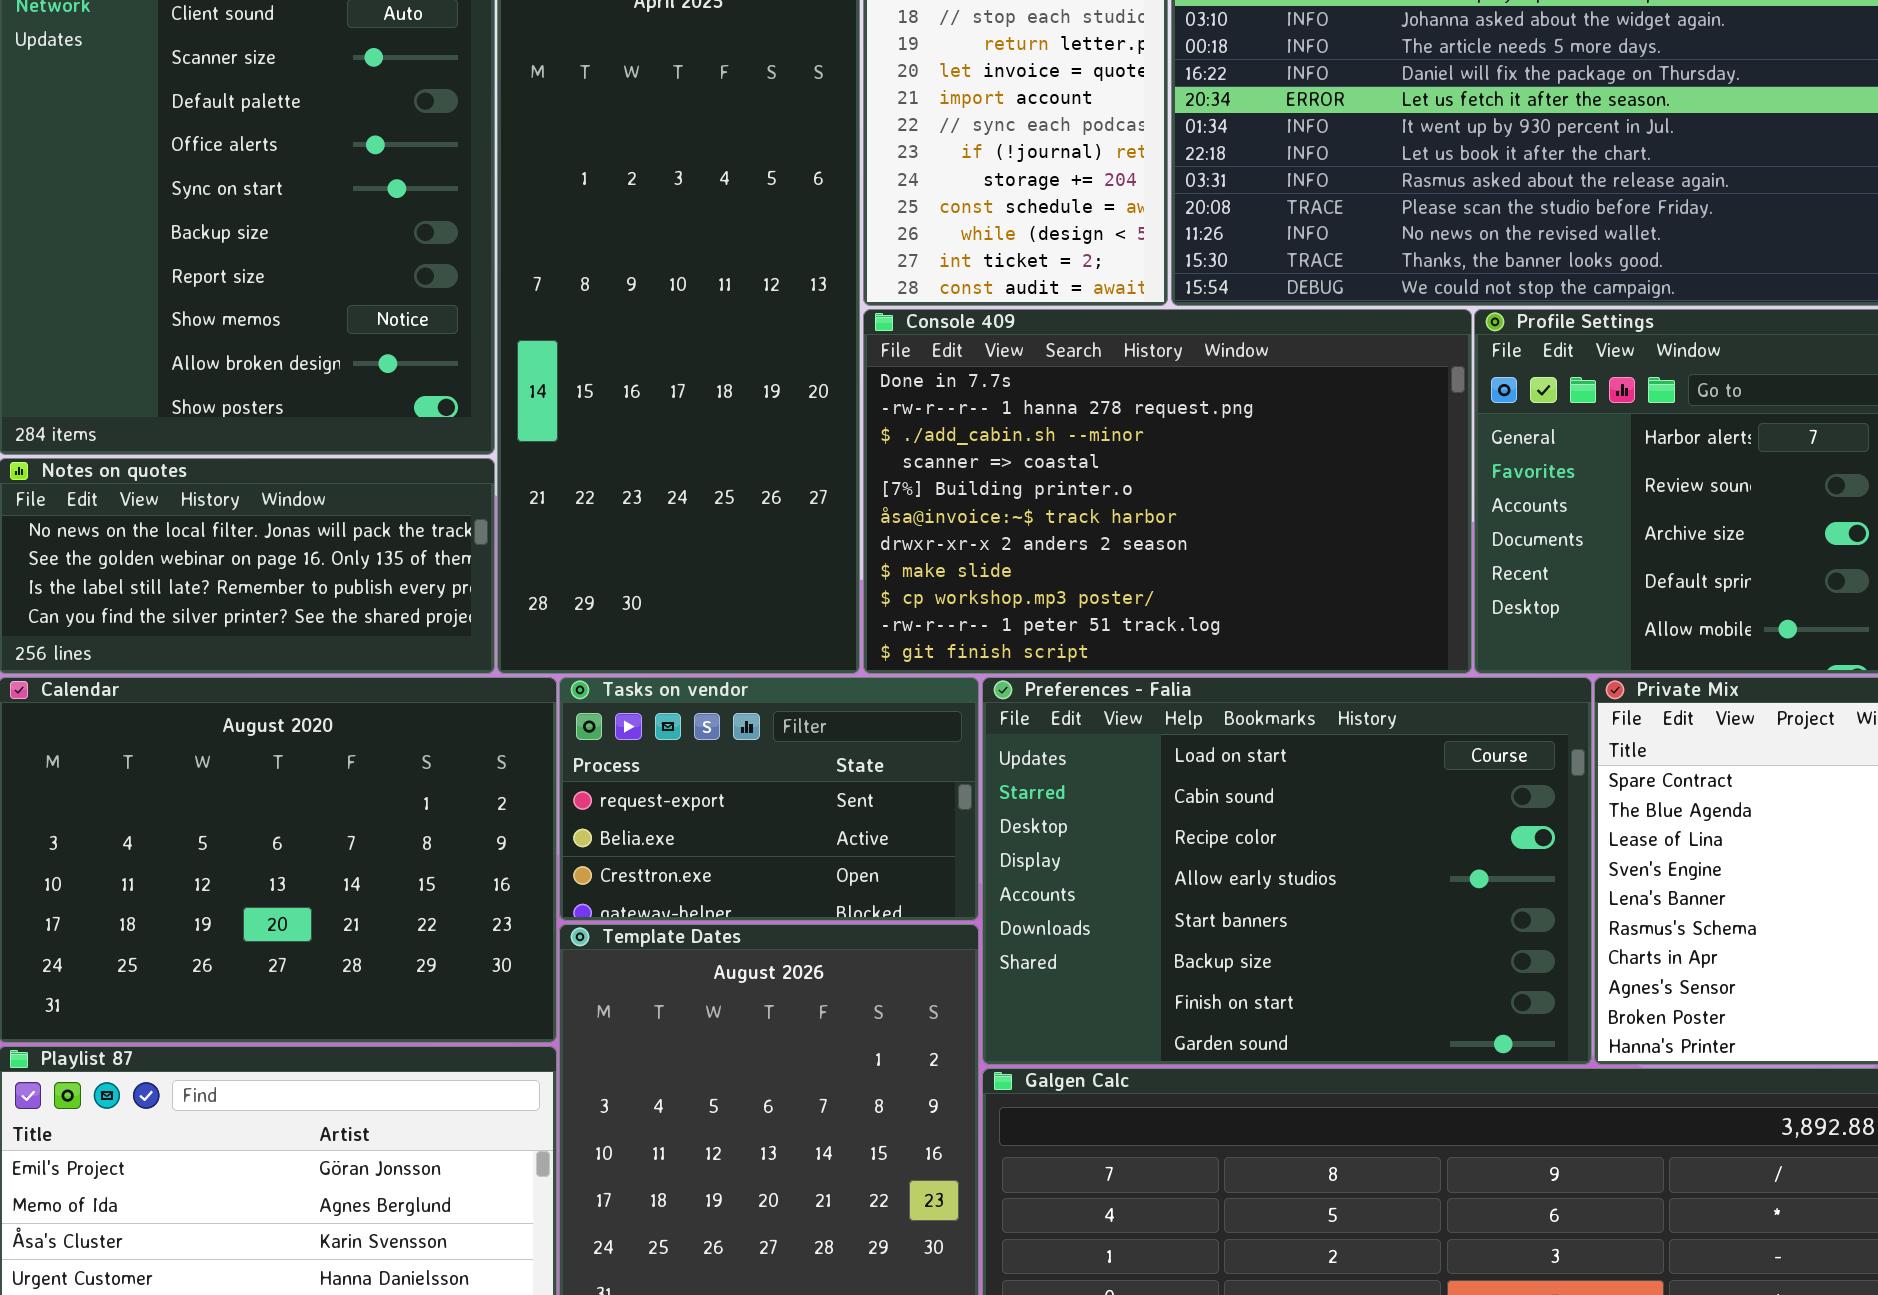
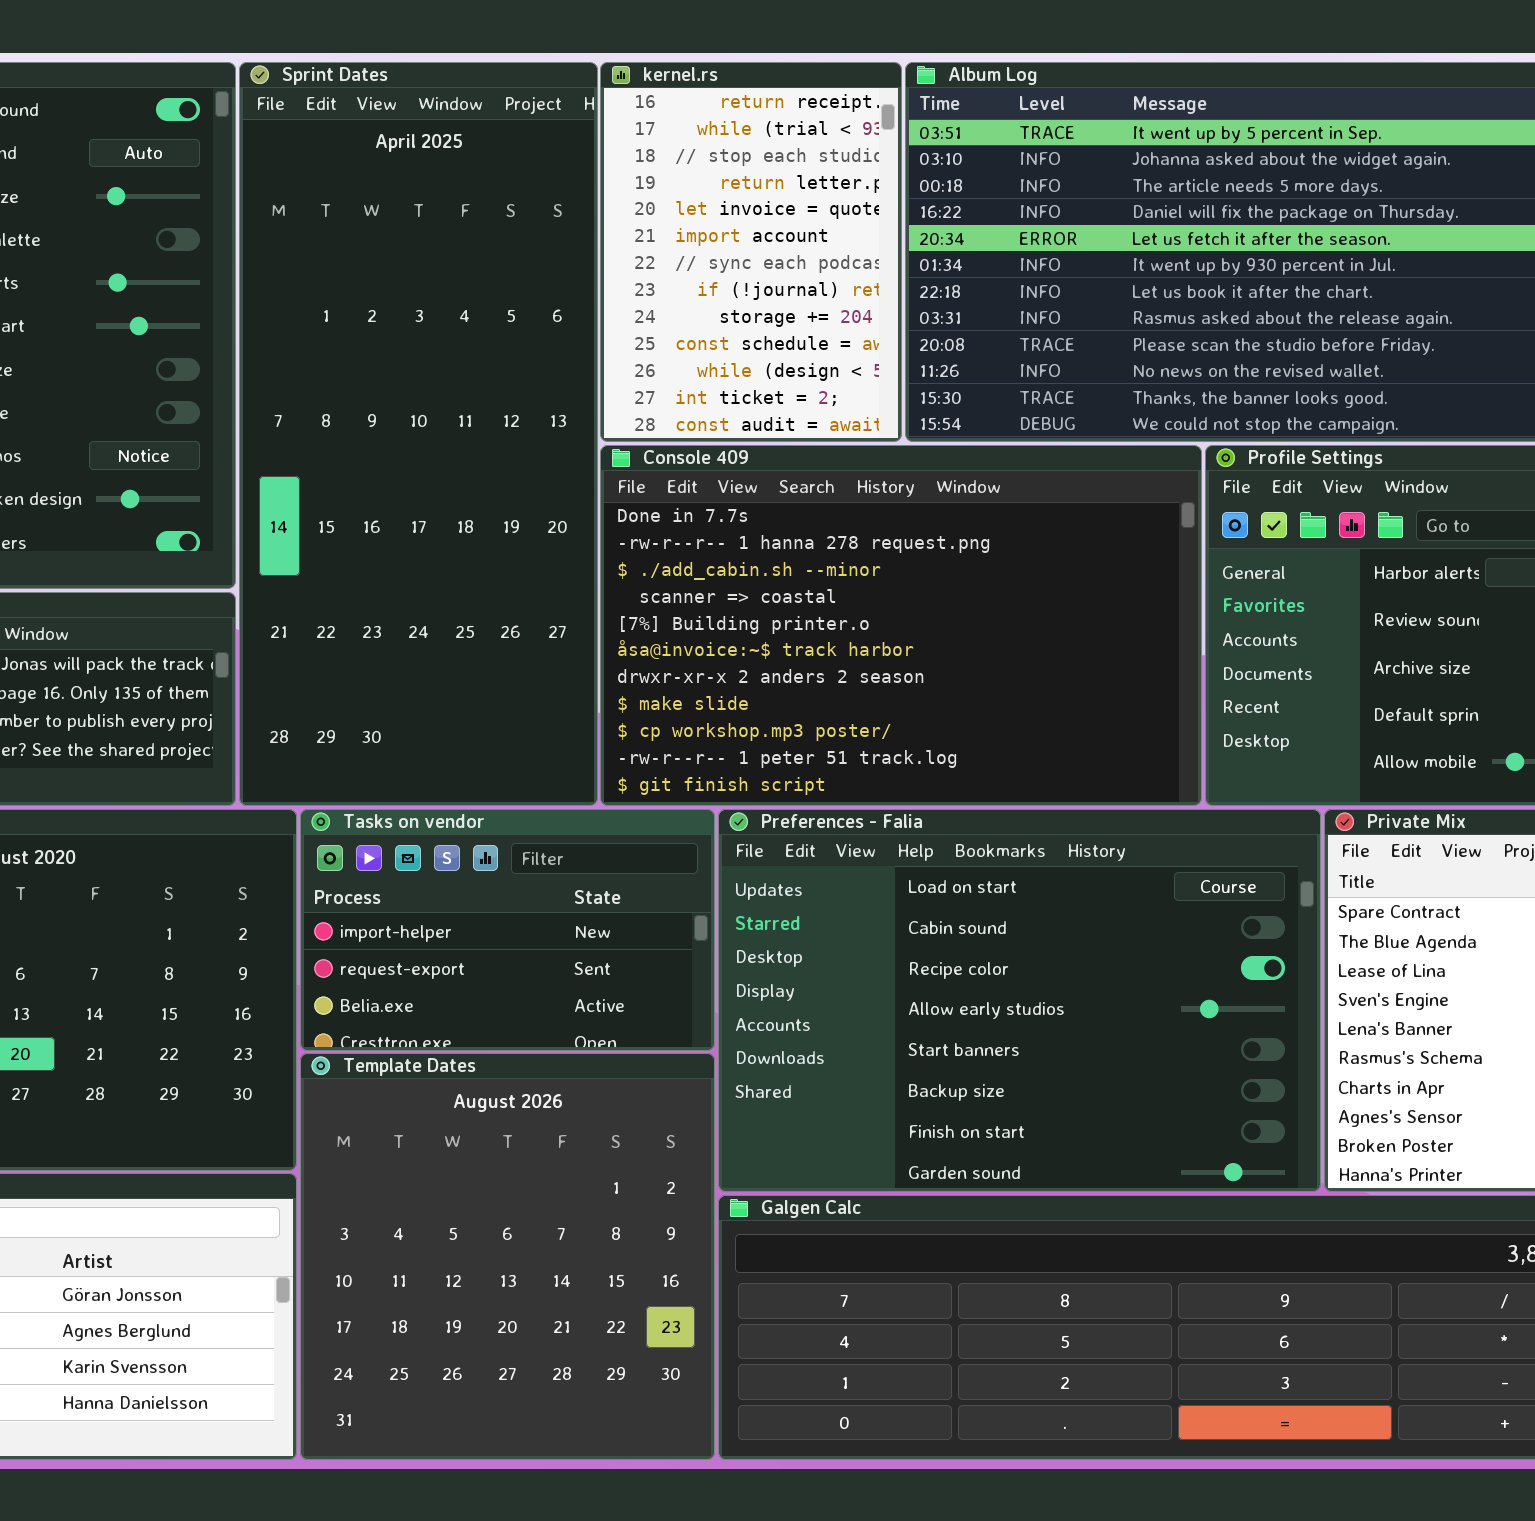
Tasks on vendor: [559,677,979,921] -> [300,809,715,1051], scrolled up 1 row

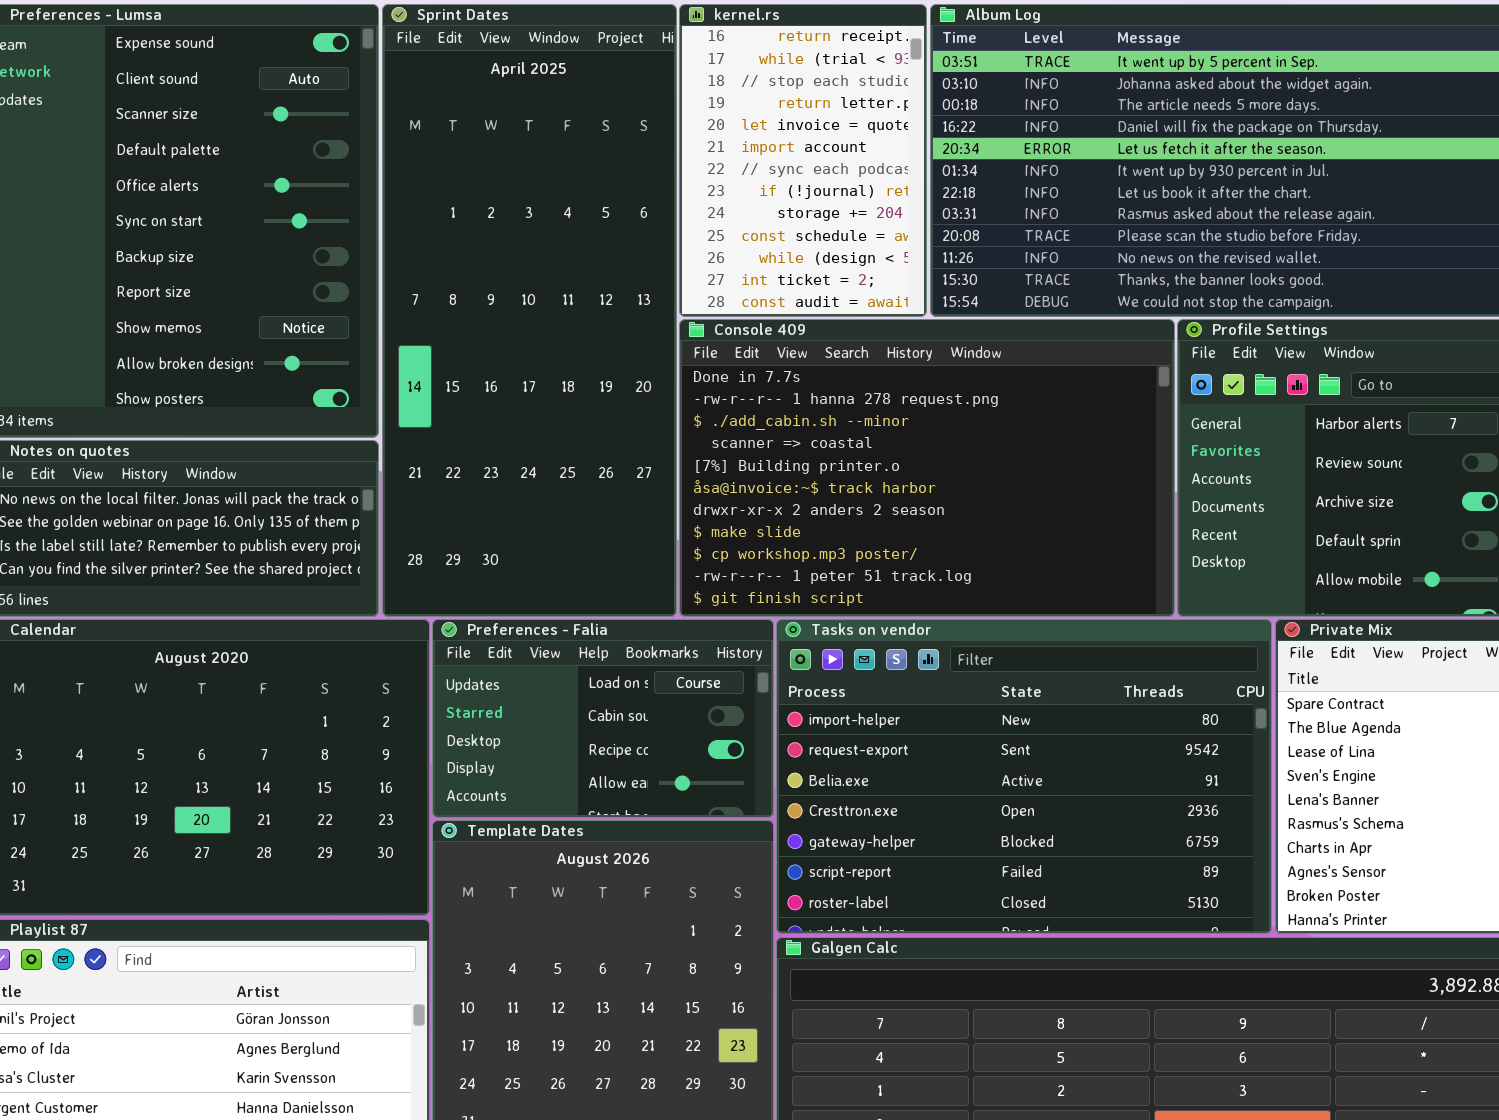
Tasks on vendor: [300,809,715,1051] -> [776,619,1272,934], moved, resized
Preferences - Falia: [718,809,1321,1192] -> [432,619,774,818], moved, resized

